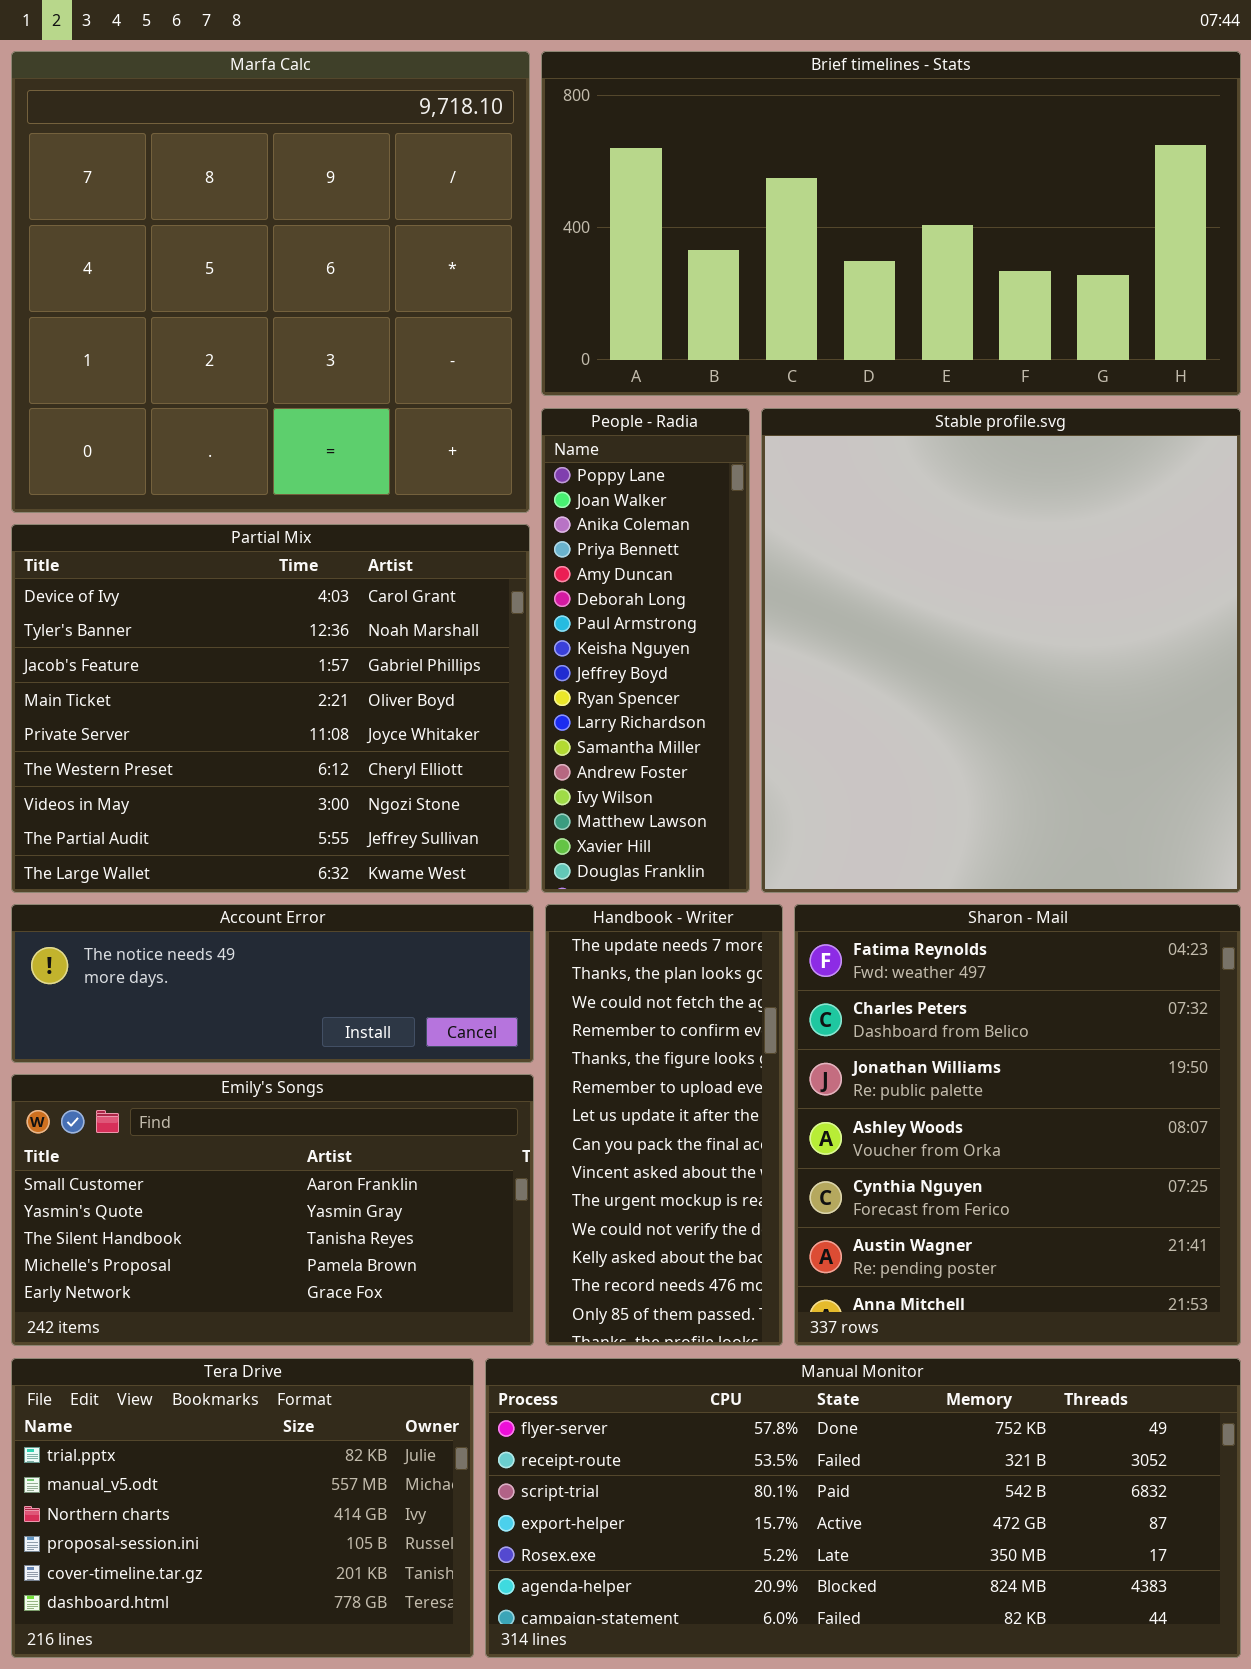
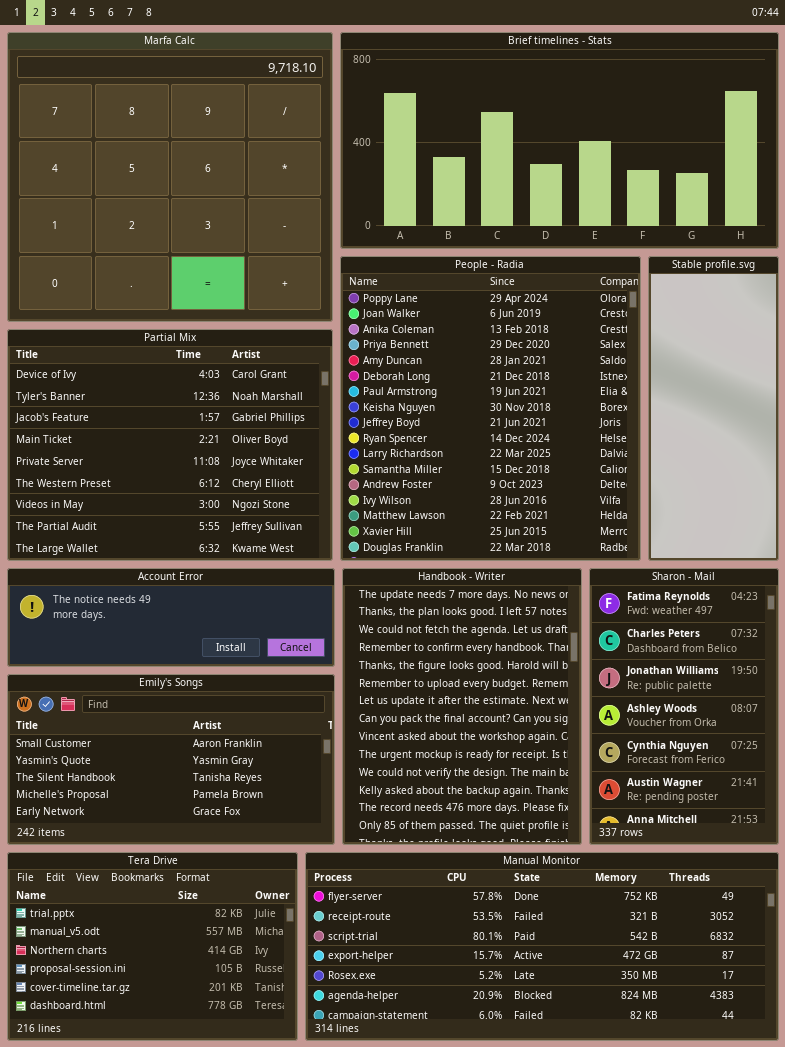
People - Radia: [541,408,750,893] -> [340,256,641,561], resized
Stable profile.svg: [761,408,1241,893] -> [648,256,779,561], resized
Handbook - Writer: [545,904,783,1346] -> [342,568,582,845], resized
Sharon - Mail: [794,904,1241,1346] -> [589,568,779,845], resized

